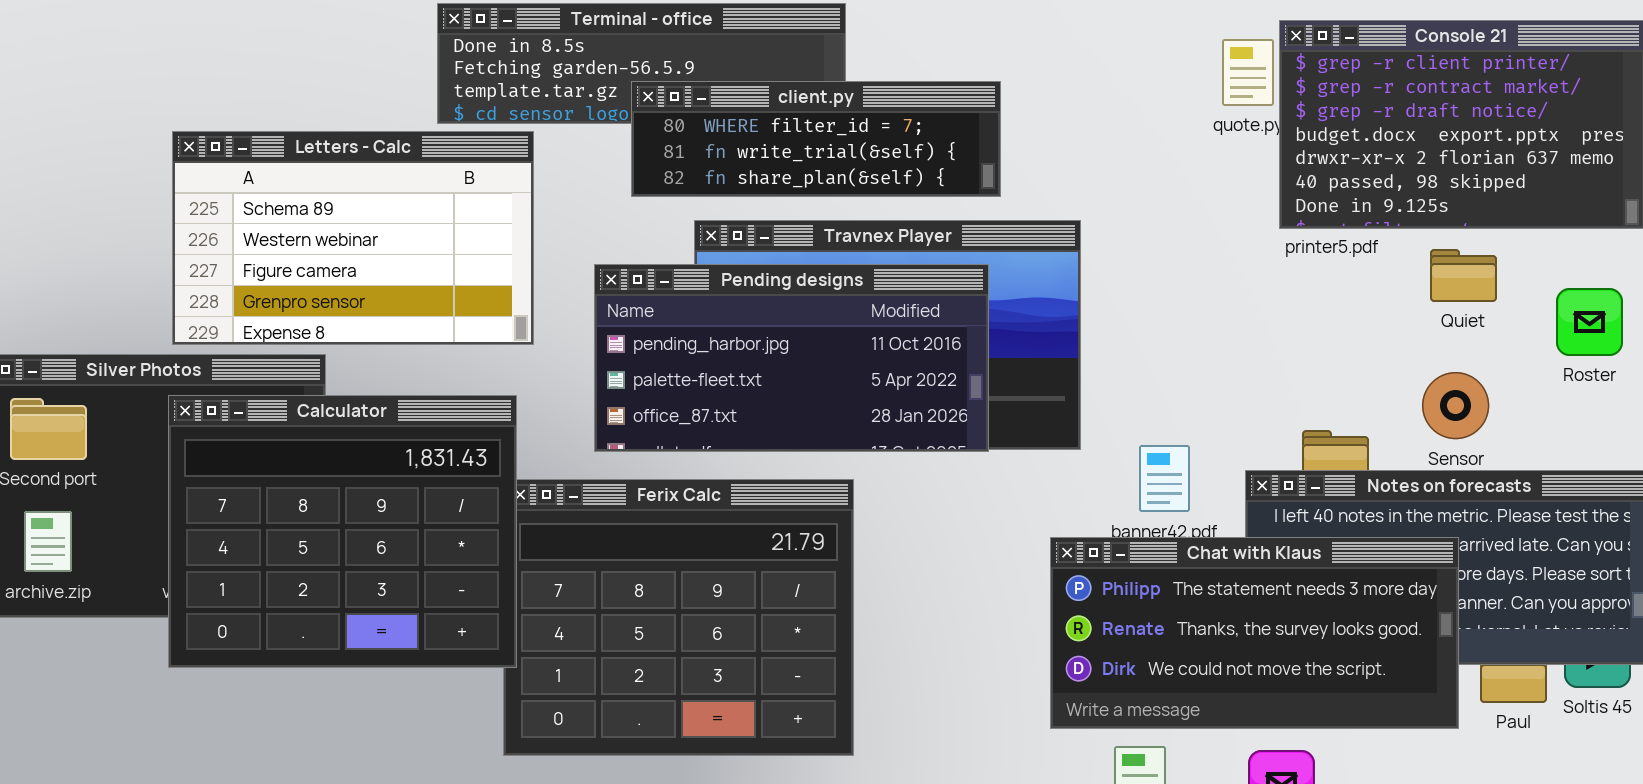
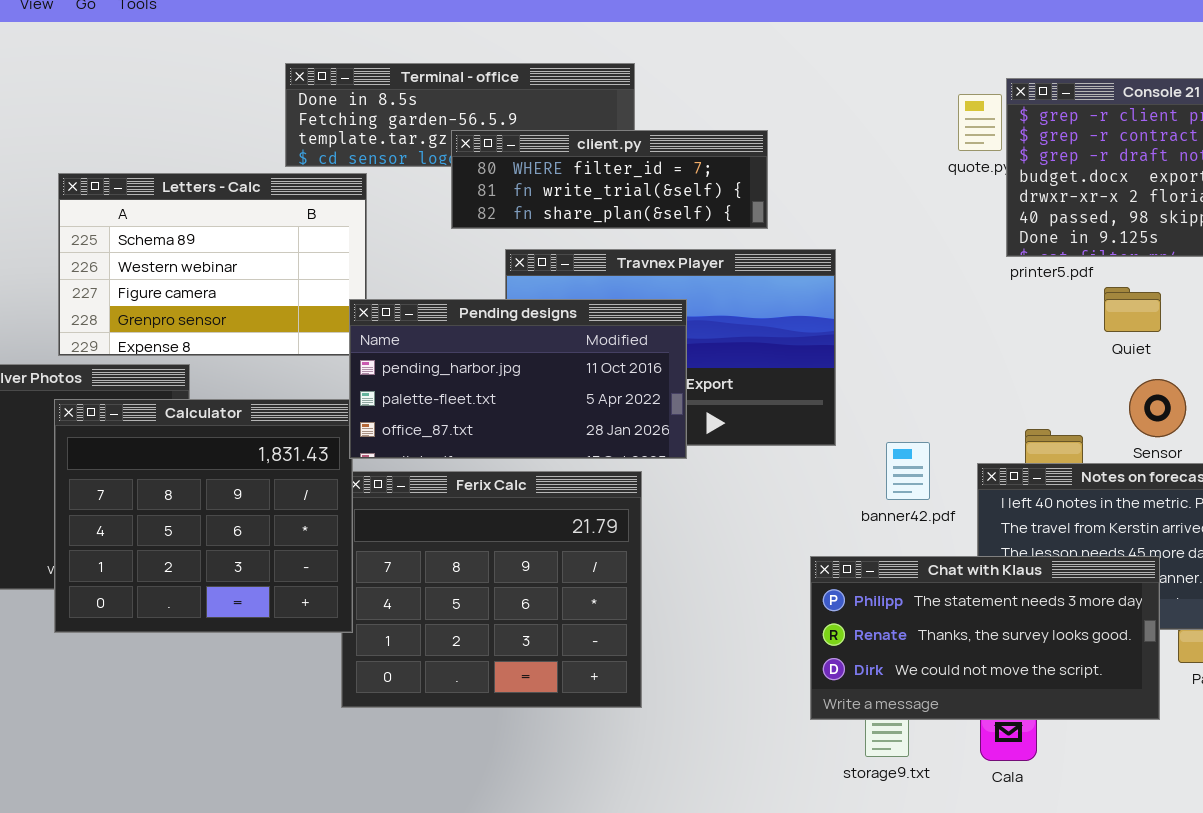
Quiet: [1430,249,1497,302] -> [1104,287,1161,332], moved
Pending designs: [594,264,989,452] -> [349,299,687,459], moved
Chat with Klaus: [1050,537,1459,729] -> [810,556,1160,720], moved

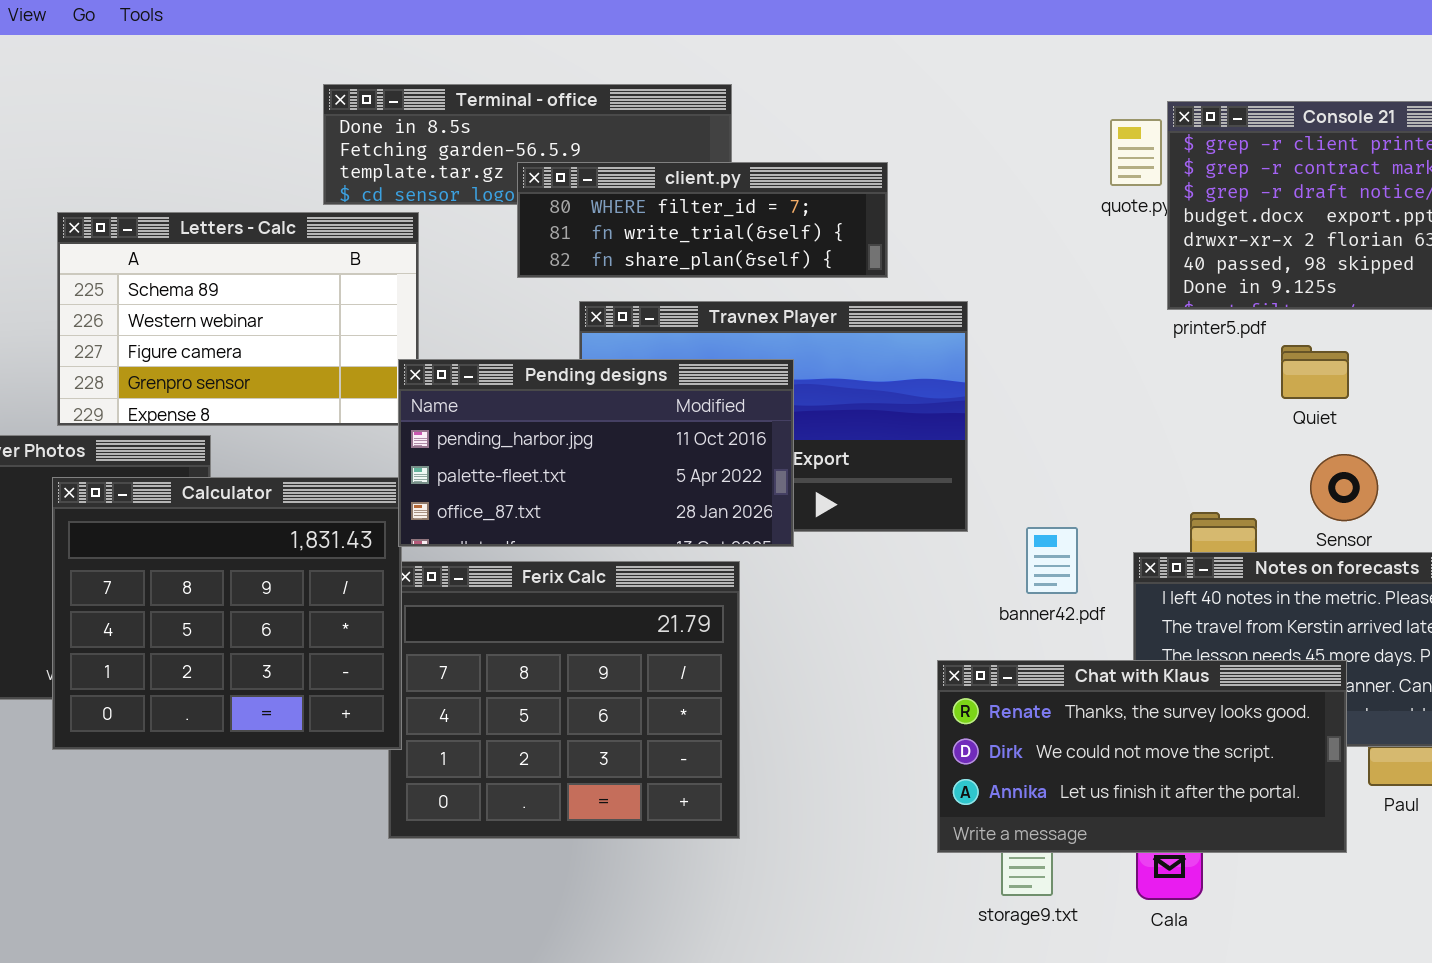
Chat with Klaus: [810,556,1160,720] -> [937,660,1347,853], scrolled down 1 row

